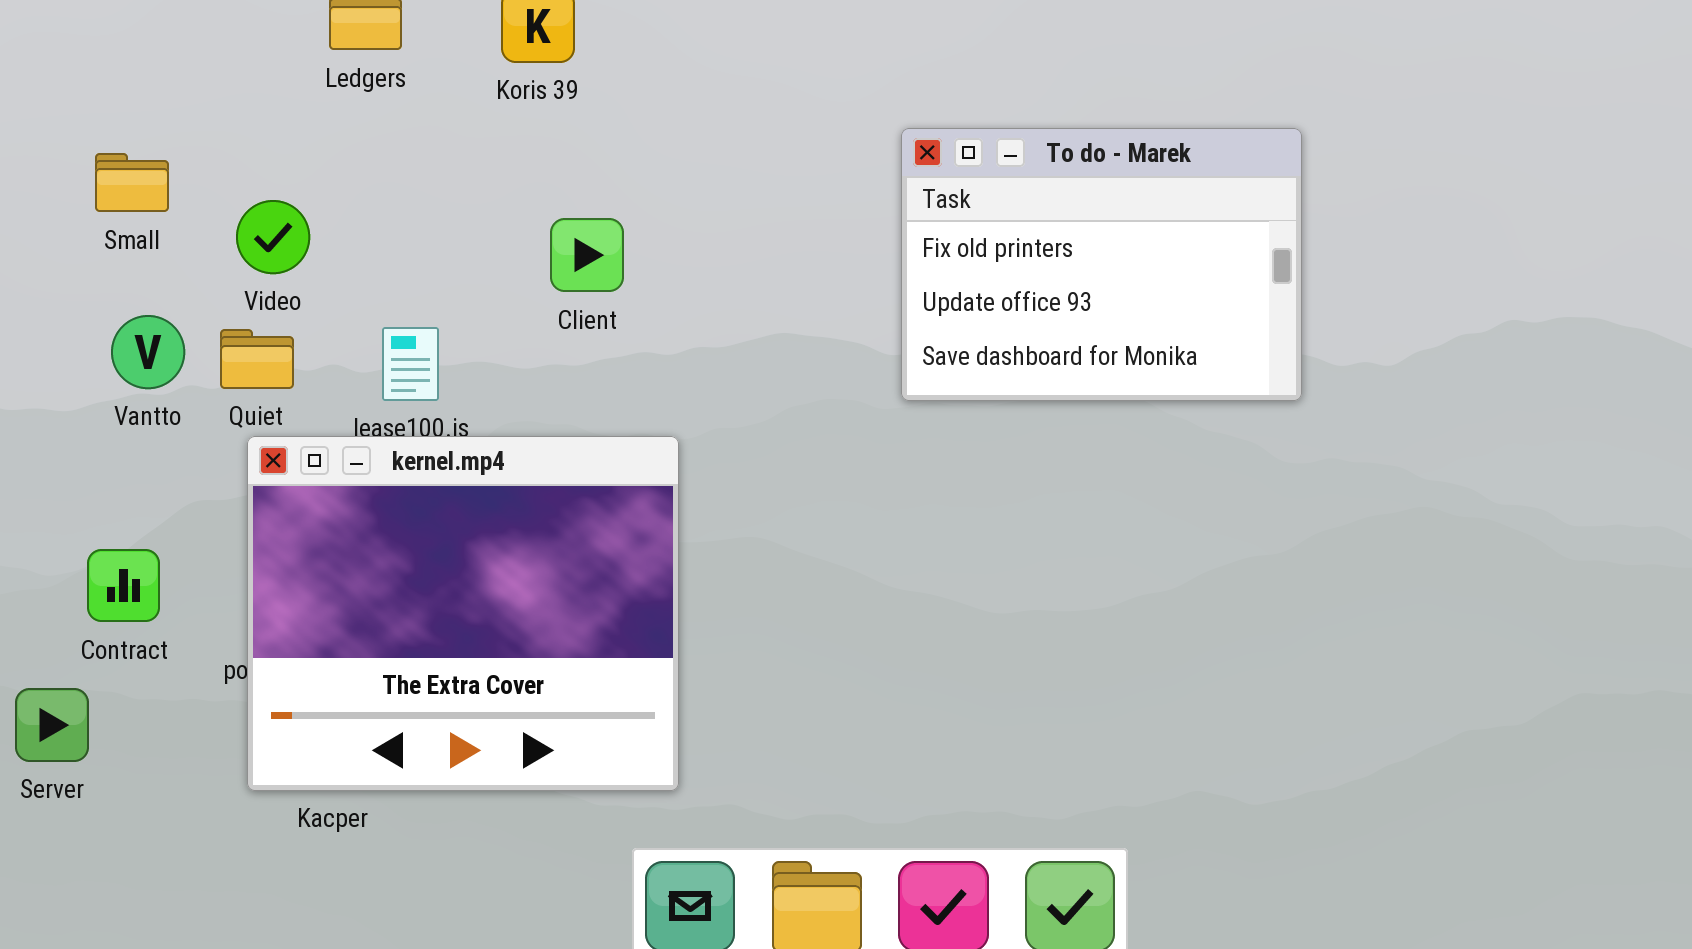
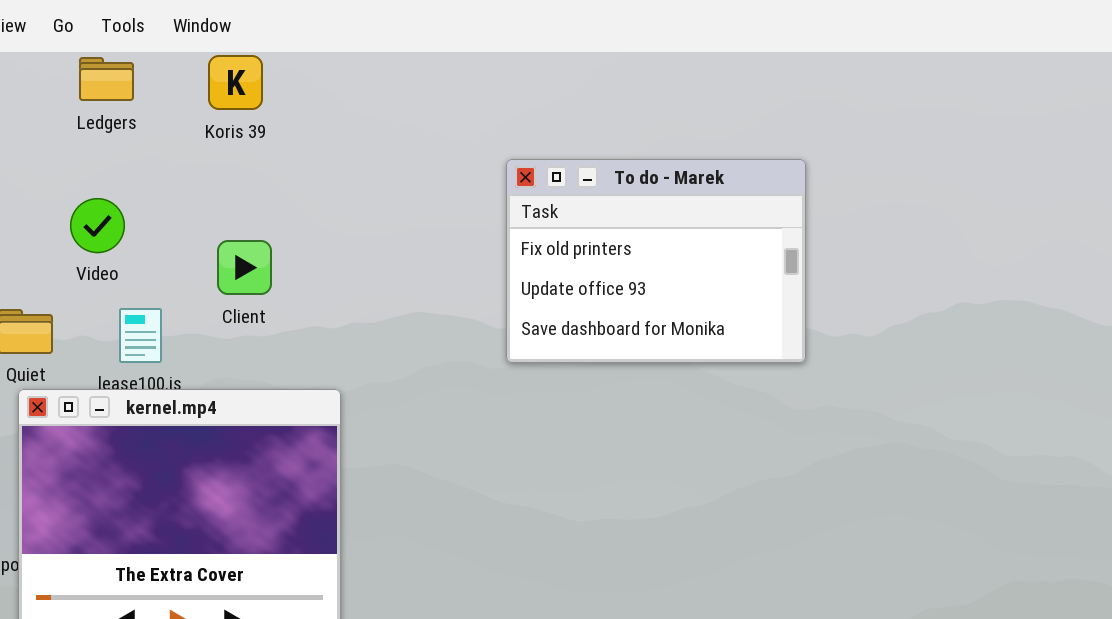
Video: [236,200,310,274] -> [70,198,125,253], moved
Client: [550,218,624,292] -> [217,240,272,295], moved

